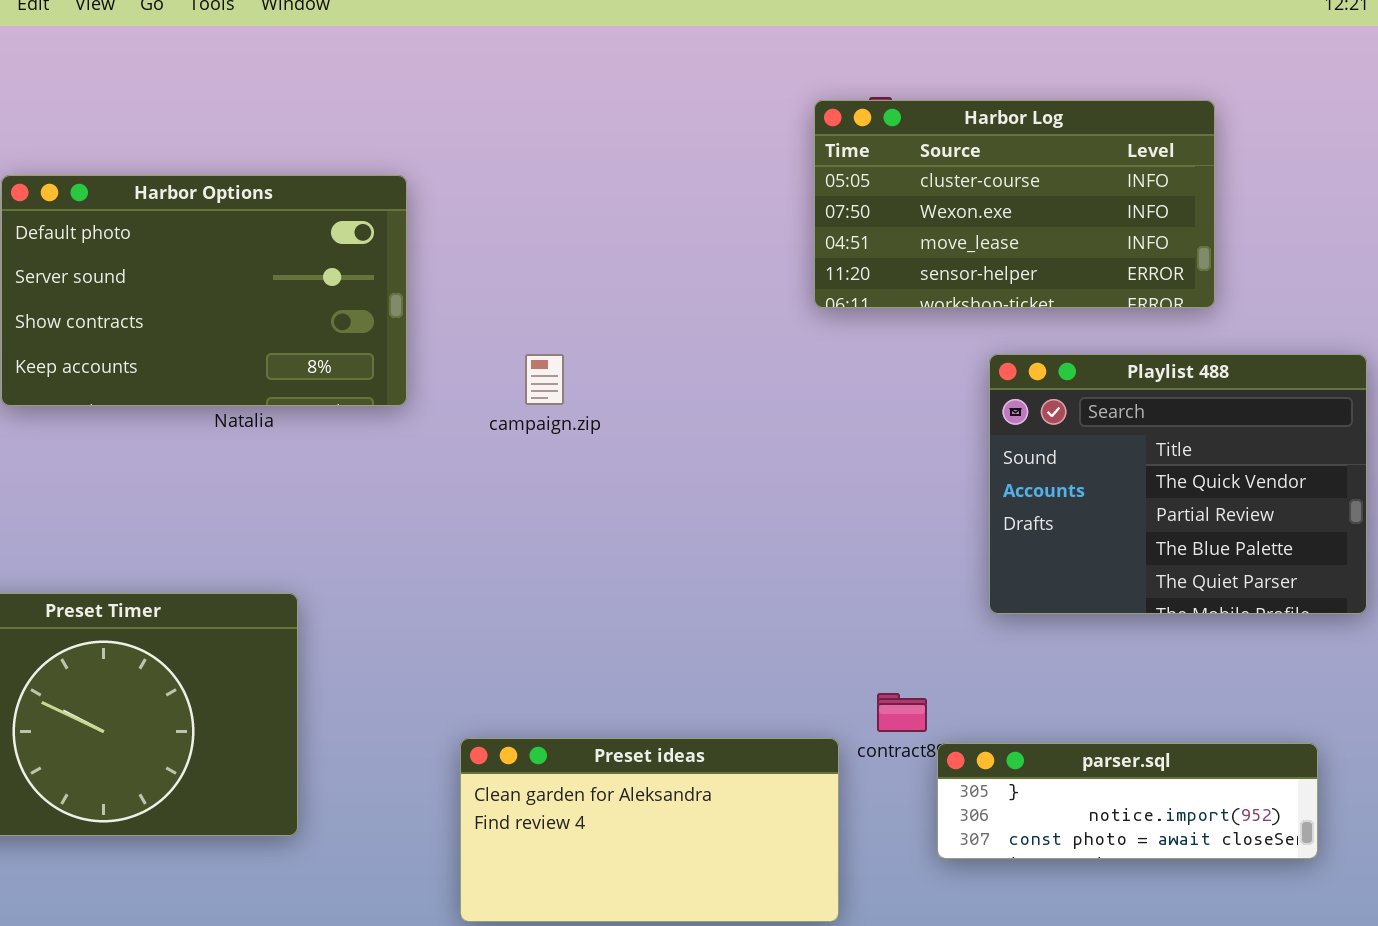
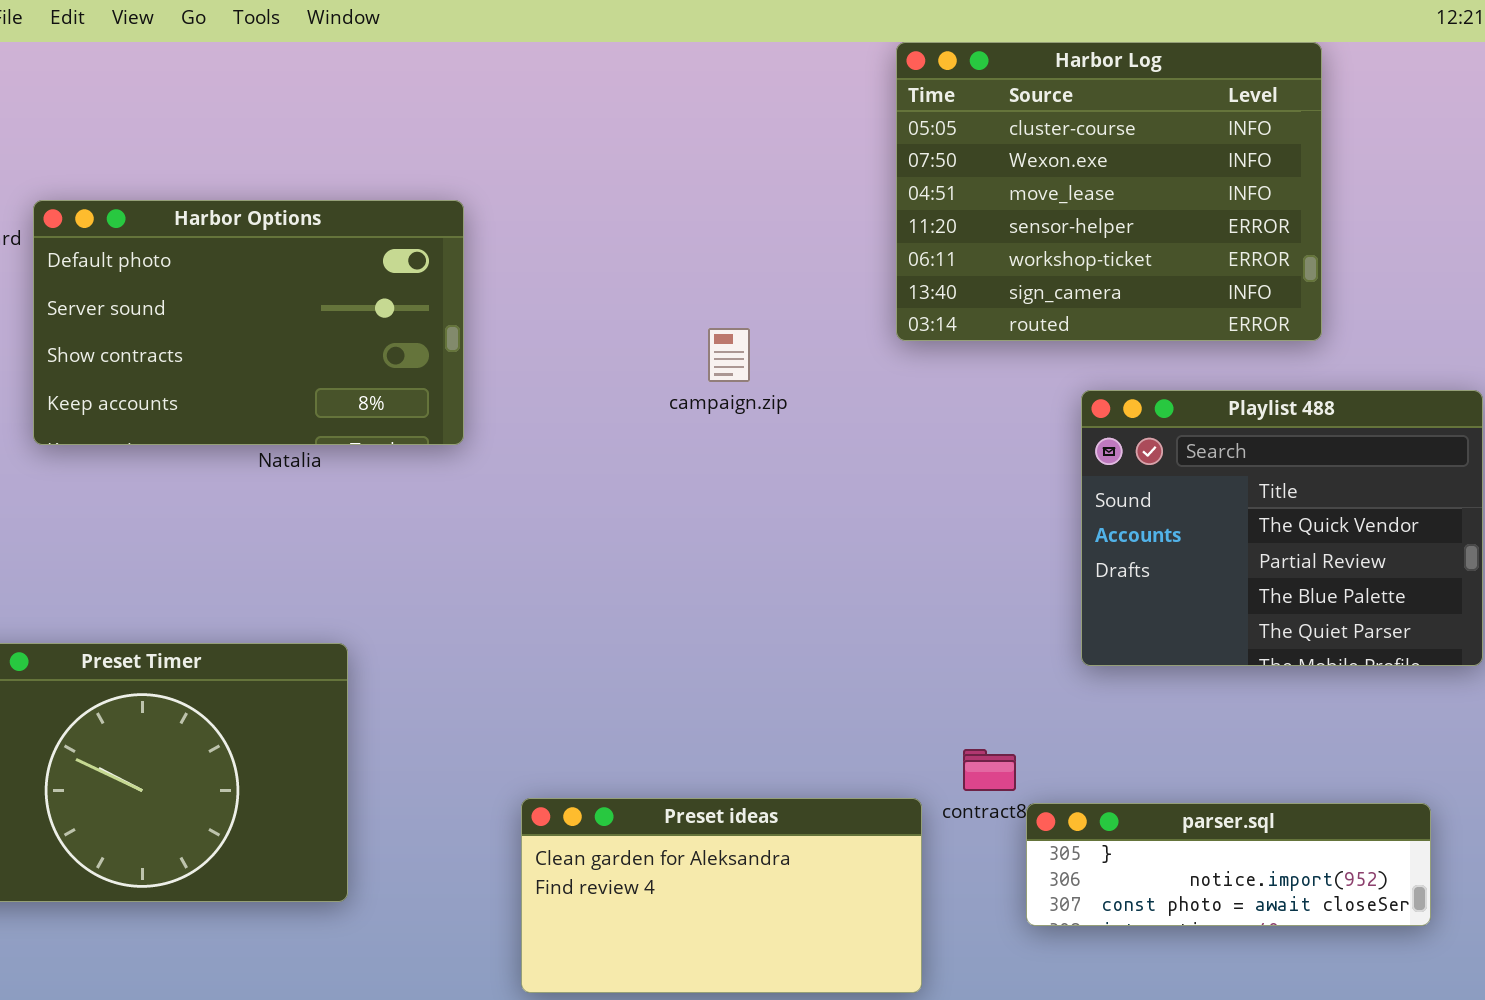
Harbor Log: [814,100,1215,308] -> [896,42,1322,341], resized
campaign.zip: [525,354,564,405] -> [708,328,750,382], moved

